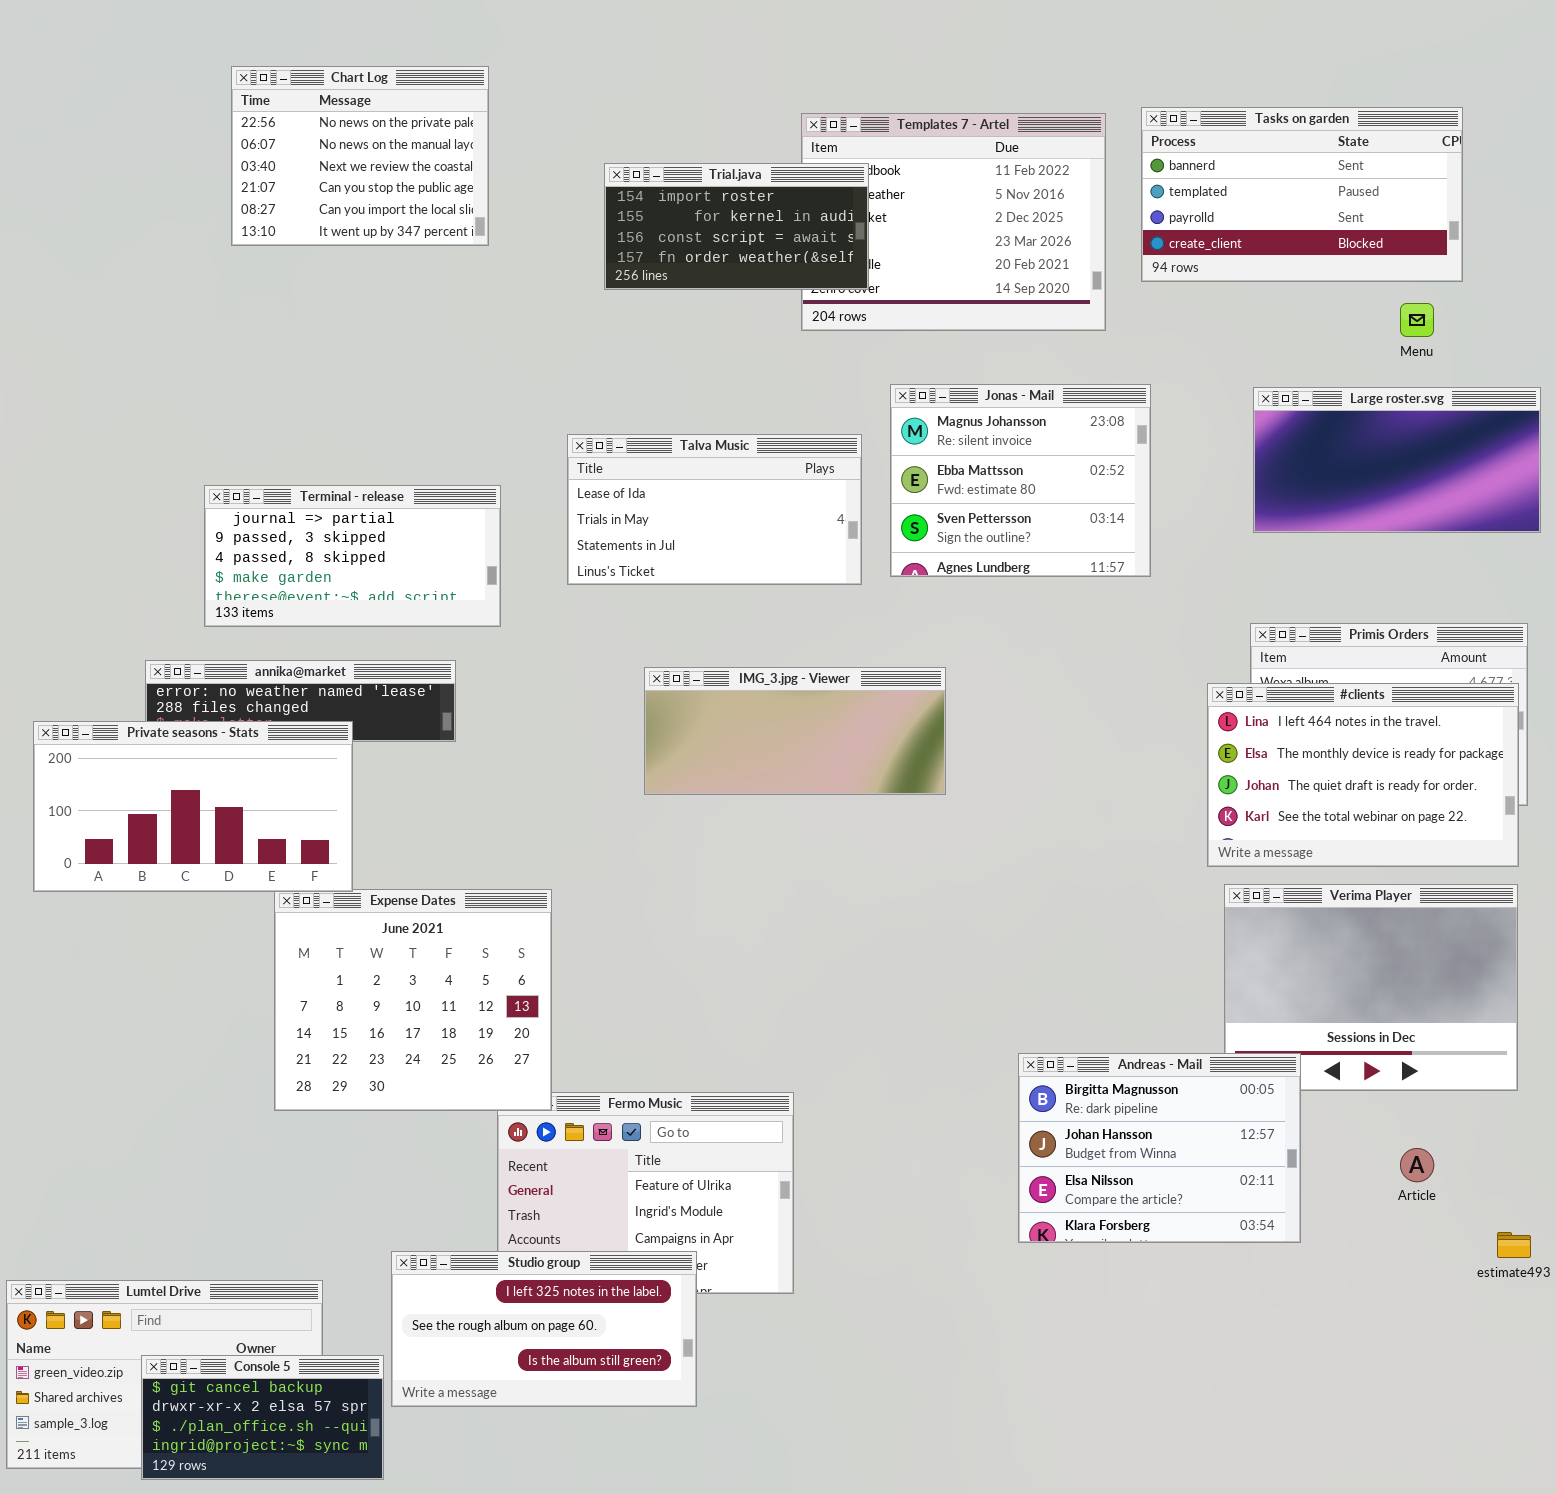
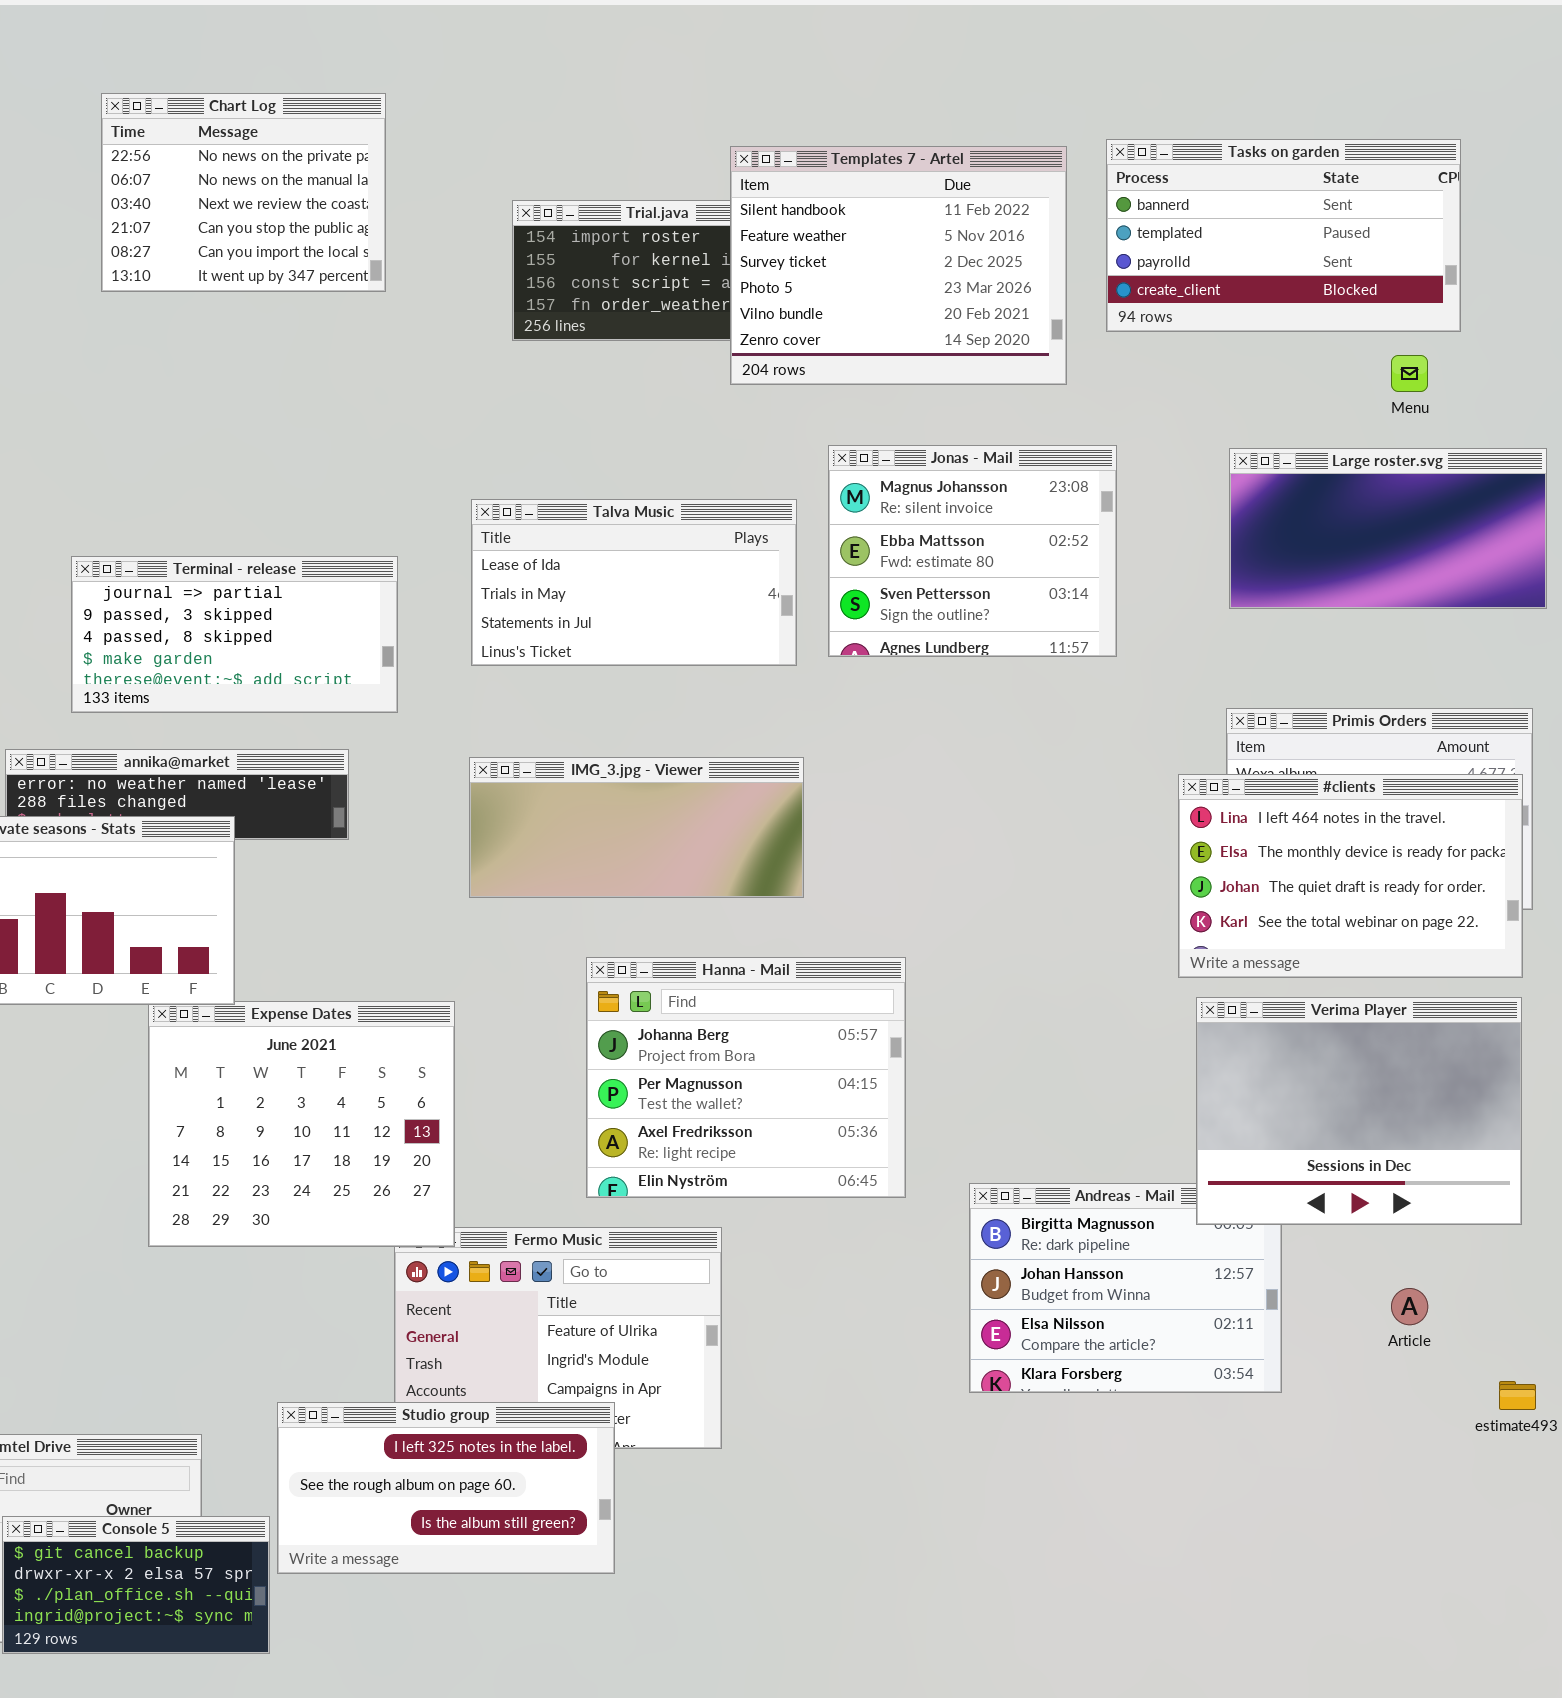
Templates 7 - Artel: [801,113,1106,331] -> [730,146,1067,385], raised
IMG_3.jpg - Viewer: [644,667,946,795] -> [469,757,804,898], moved
Hanna - Mail: none -> [586,957,906,1198], opened
Verima Player: [1224,884,1518,1091] -> [1196,997,1522,1225], raised

